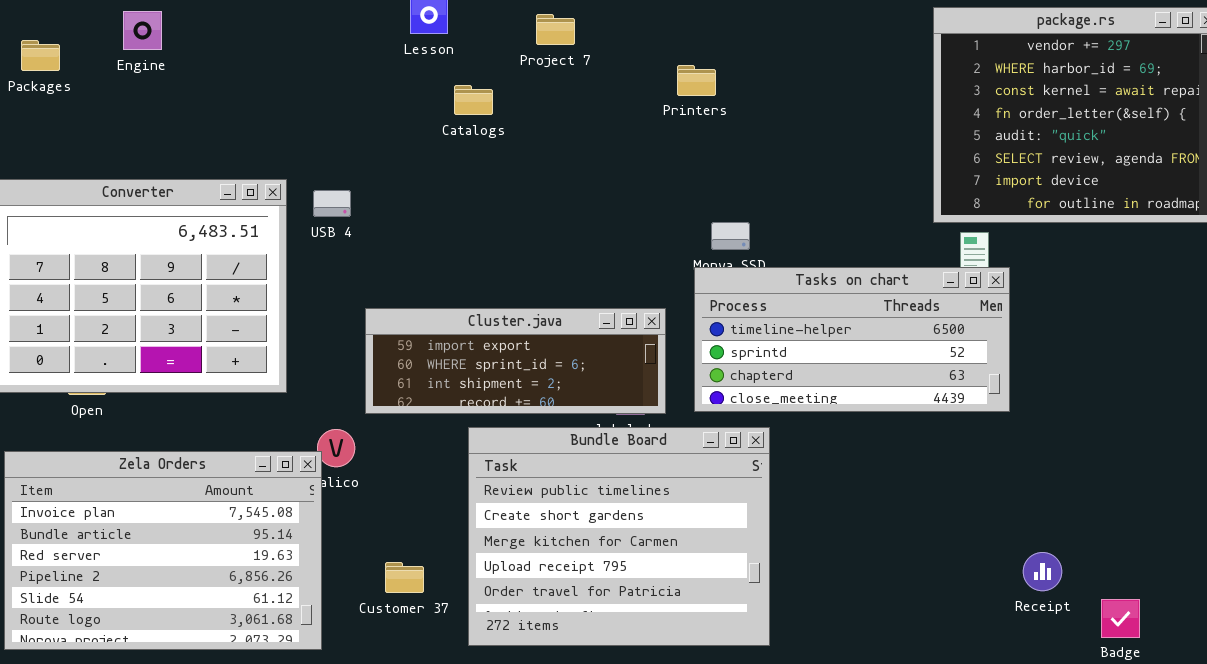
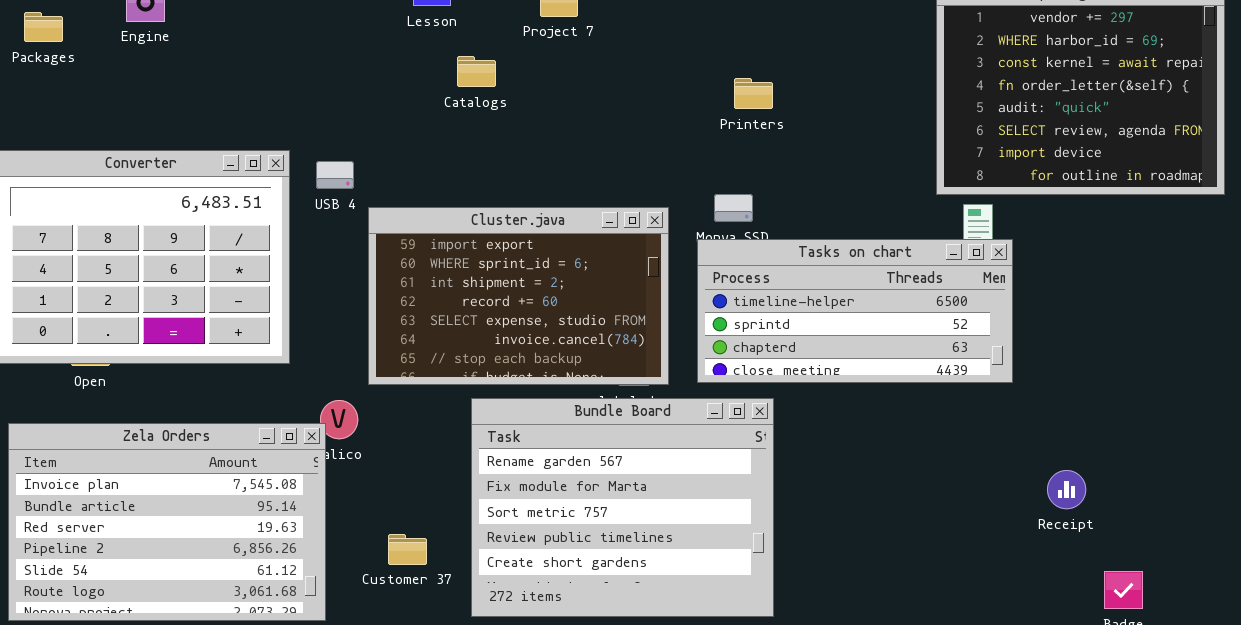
Printers: [677,65,716,96] -> [734,78,773,109], moved
Cluster.java: [365,308,666,414] -> [368,207,669,385], resized
Bundle Board: [468,427,770,646] -> [471,398,774,617], scrolled up 3 rows
Receipt: [1023,552,1062,591] -> [1047,470,1086,509], moved

